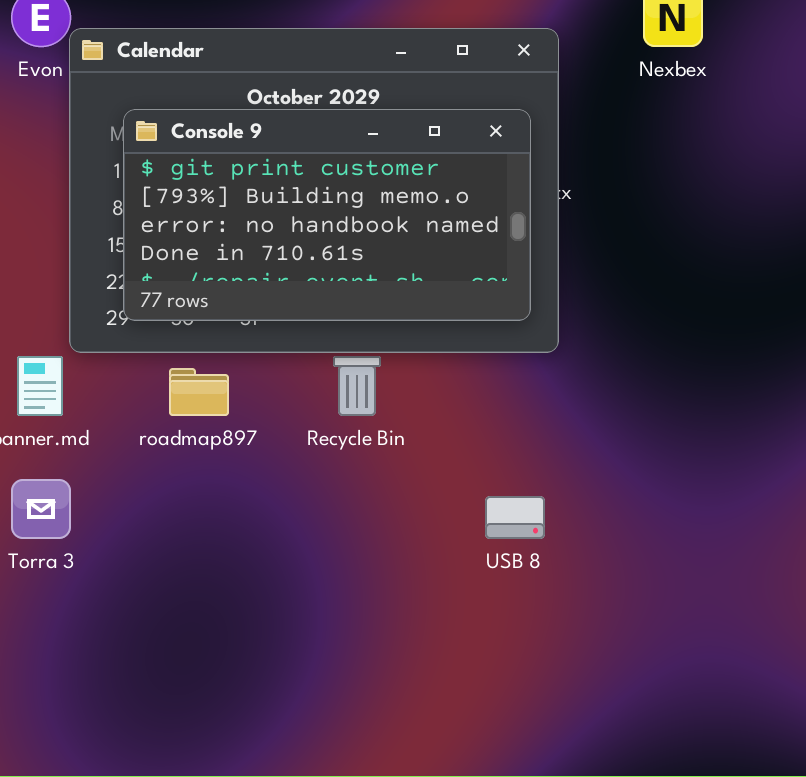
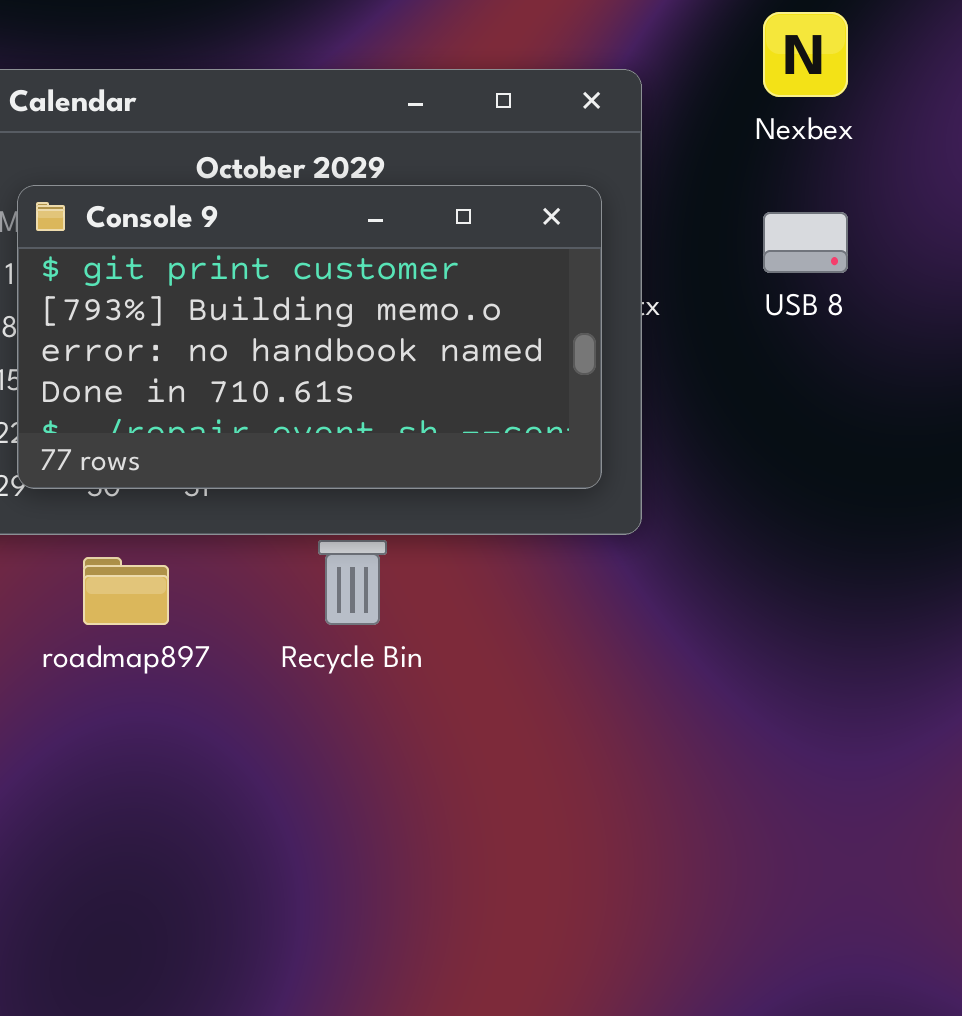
USB 8: [485,496,545,539] -> [763,212,848,273], moved

